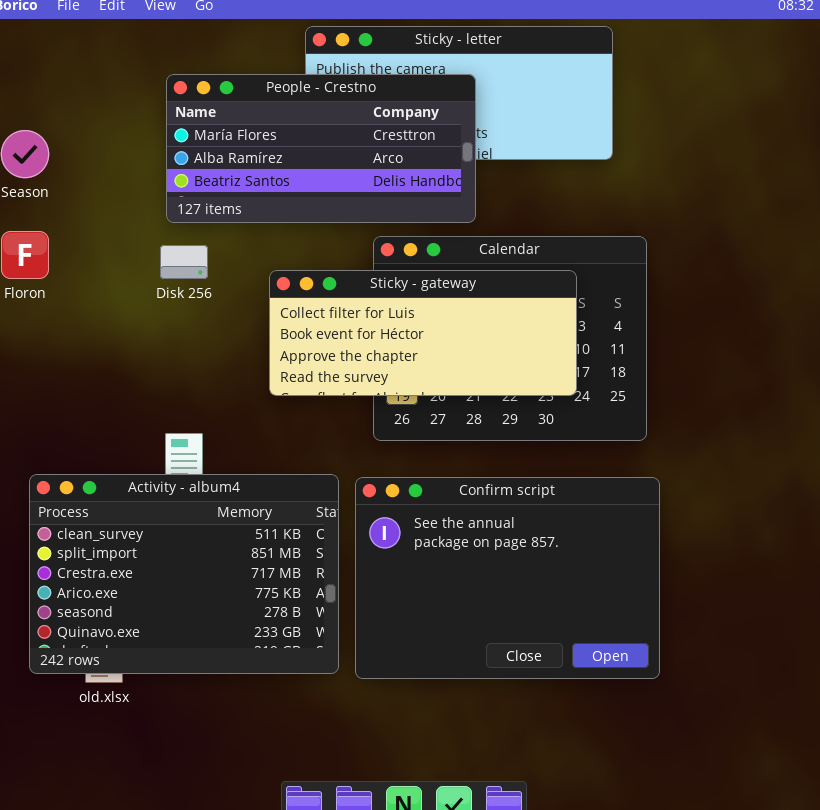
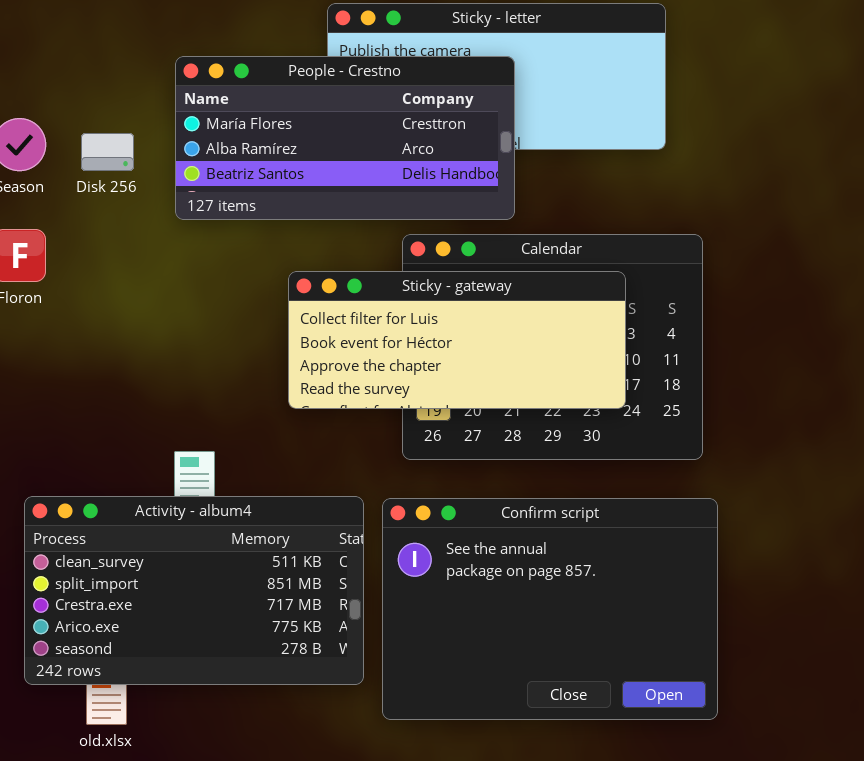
Disk 256: [160,245,208,279] -> [81,133,134,171], moved
Activity - album4: [29,474,339,674] -> [24,496,364,685], resized

